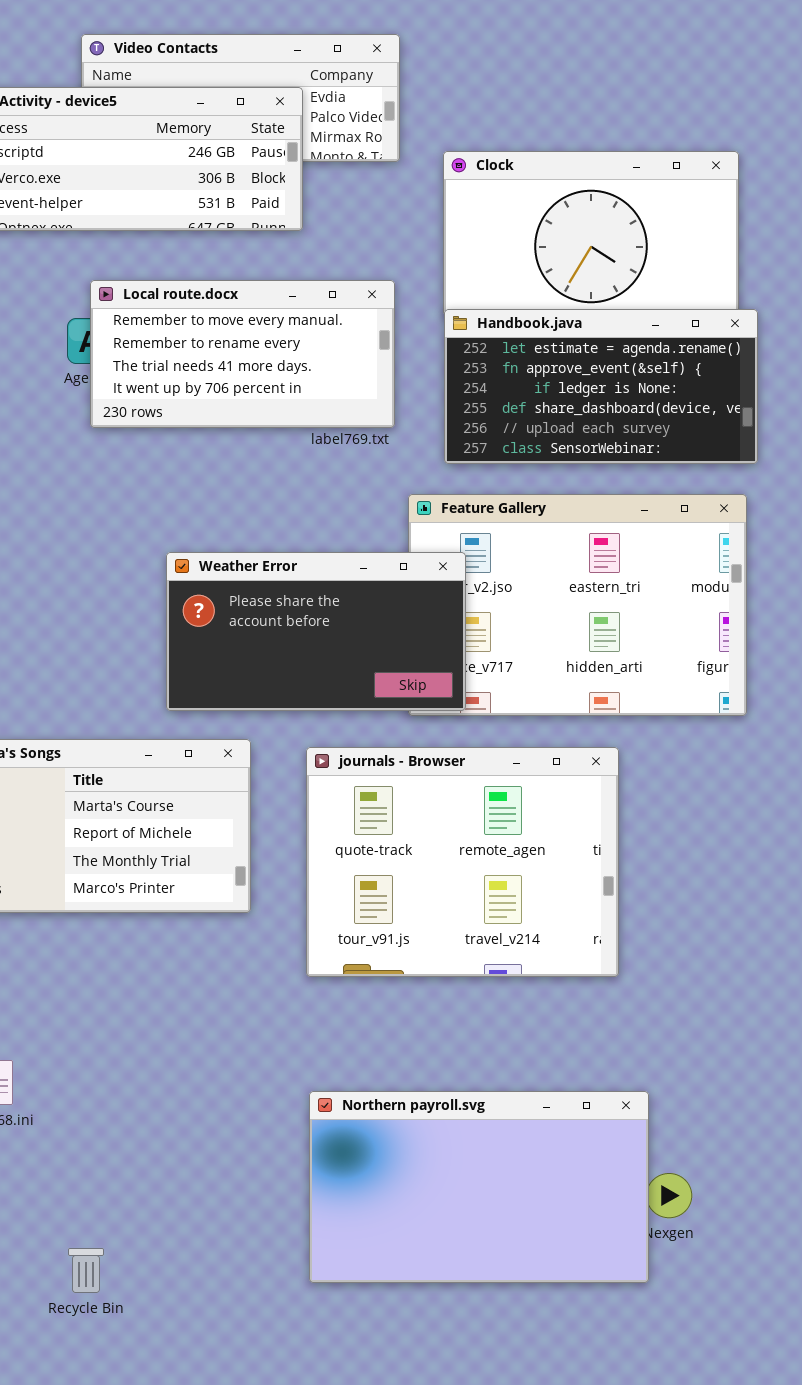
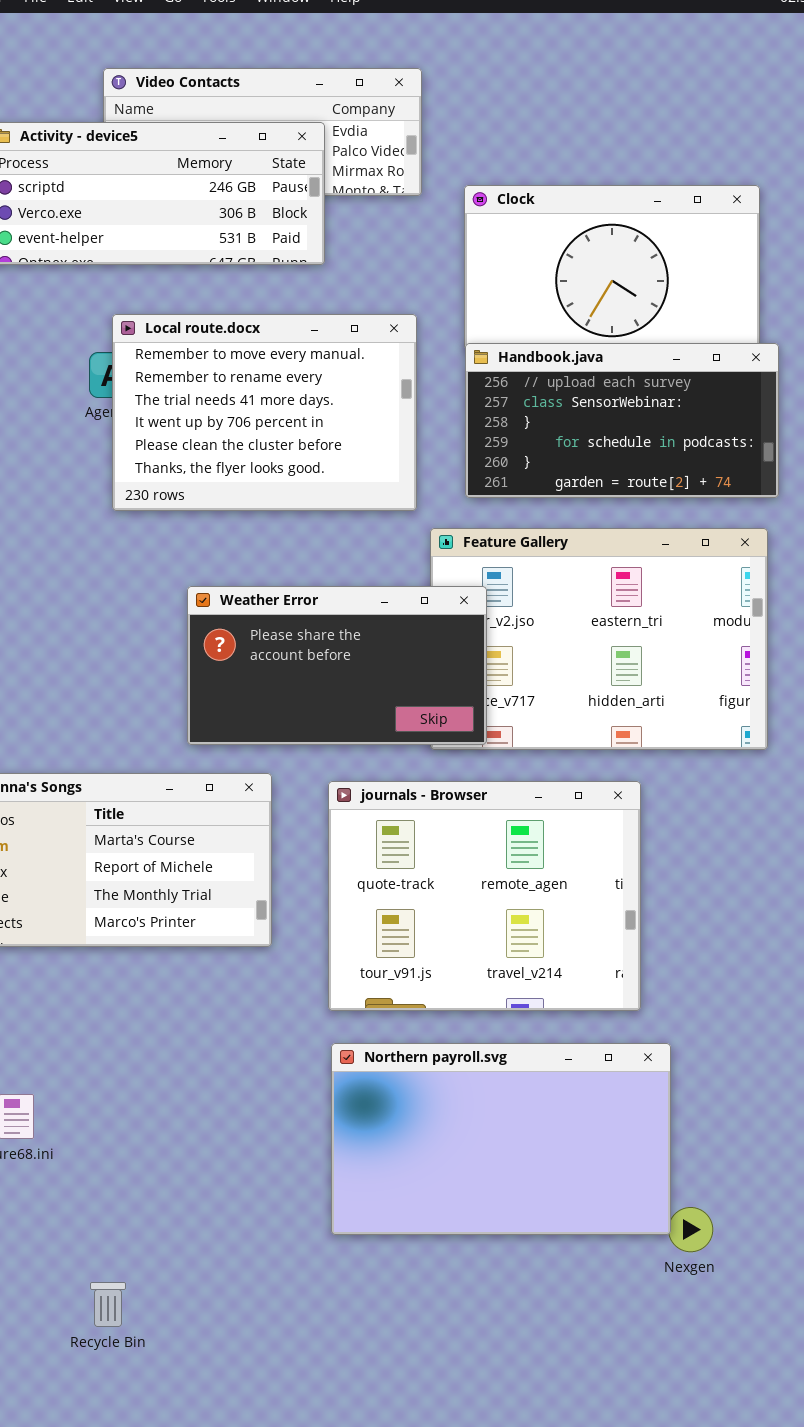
Local route.docx: [90,280,395,428] -> [112,314,417,511], resized
Handbook.java: [444,309,758,464] -> [465,343,779,498], scrolled down 4 rows
Northern payroll.svg: [309,1091,649,1283] -> [331,1043,671,1235], moved

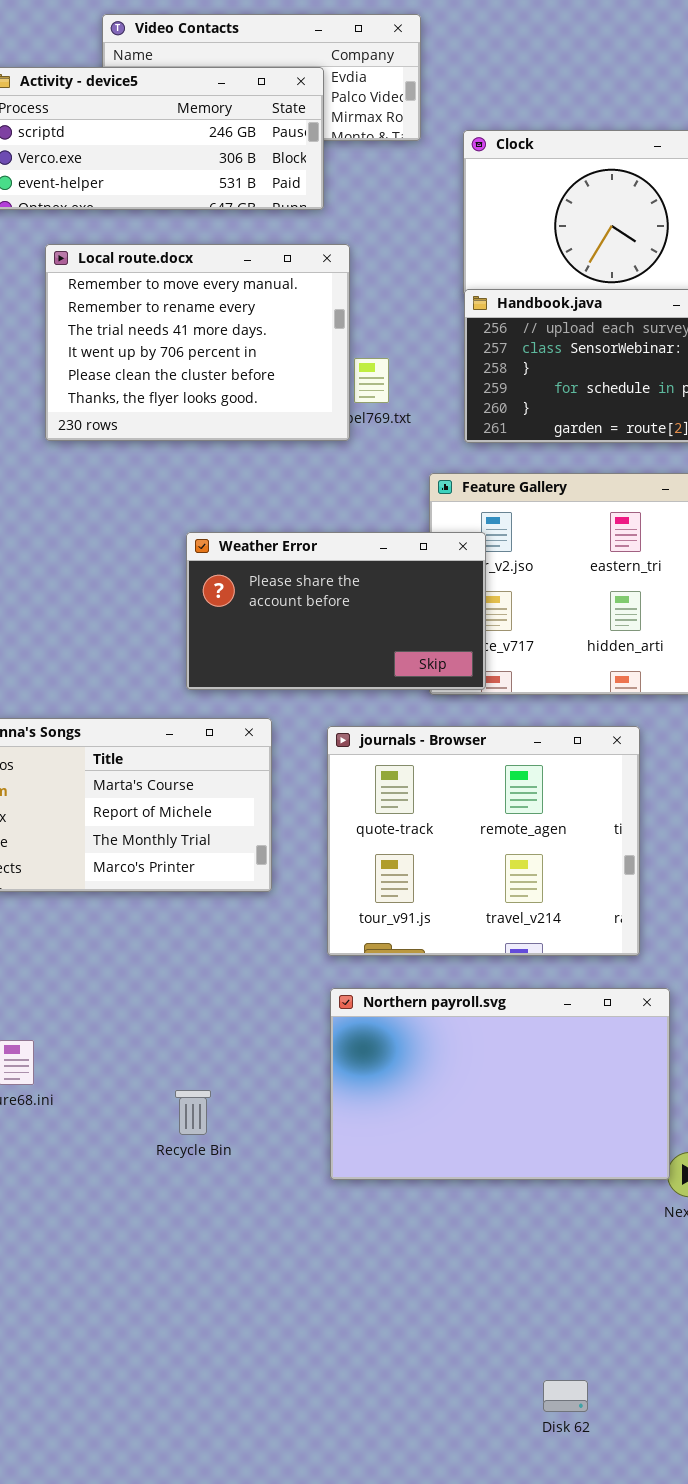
Local route.docx: [112,314,417,511] -> [45,244,350,441], moved
Recycle Bin: [90,1282,126,1327] -> [175,1090,211,1135], moved

